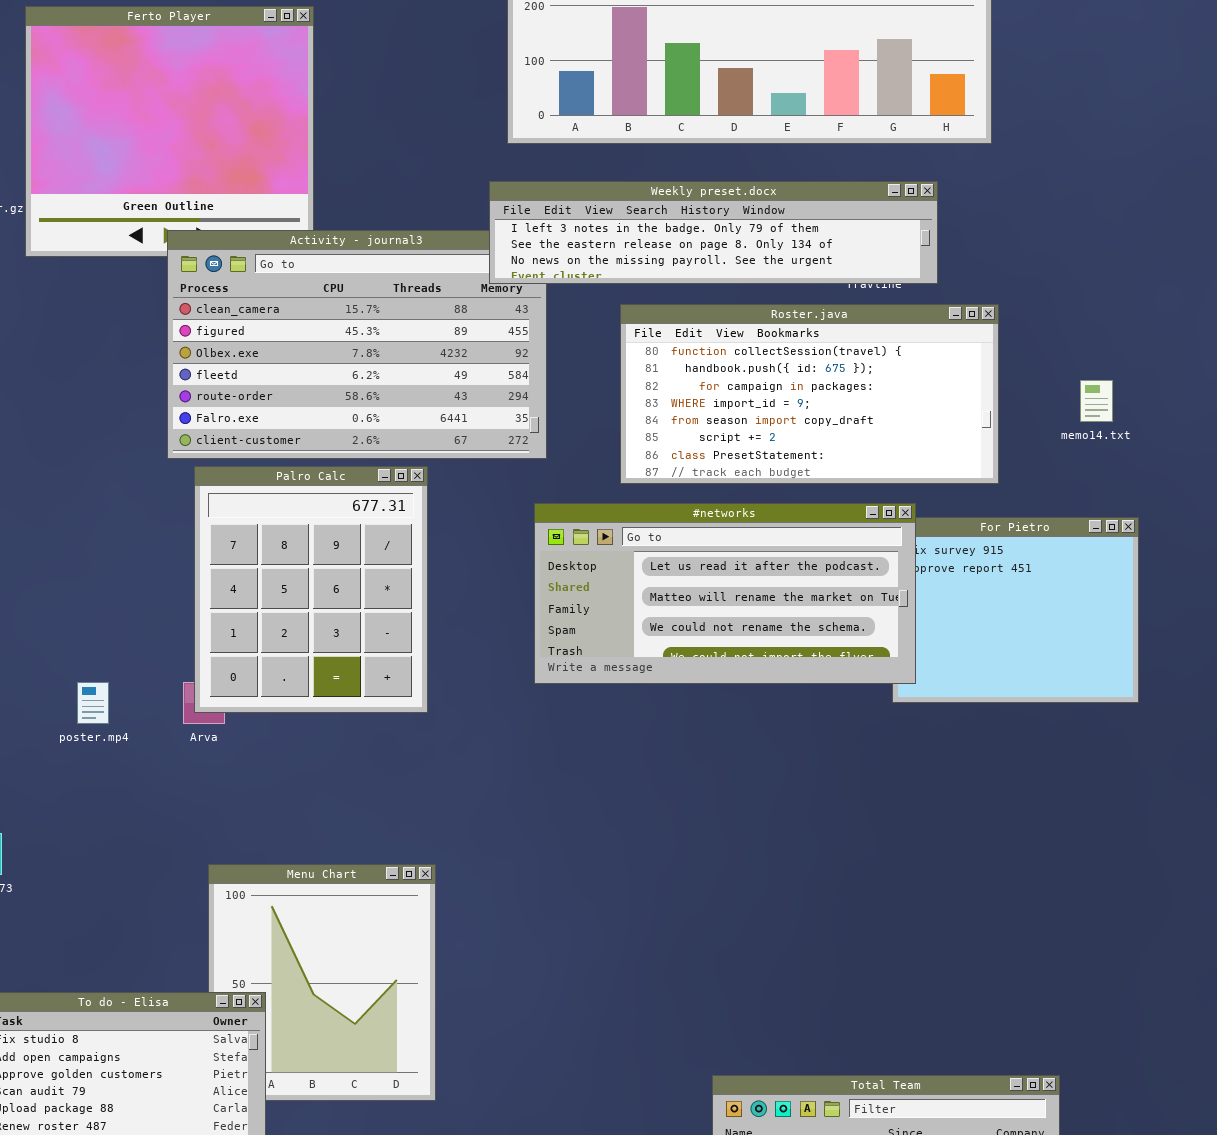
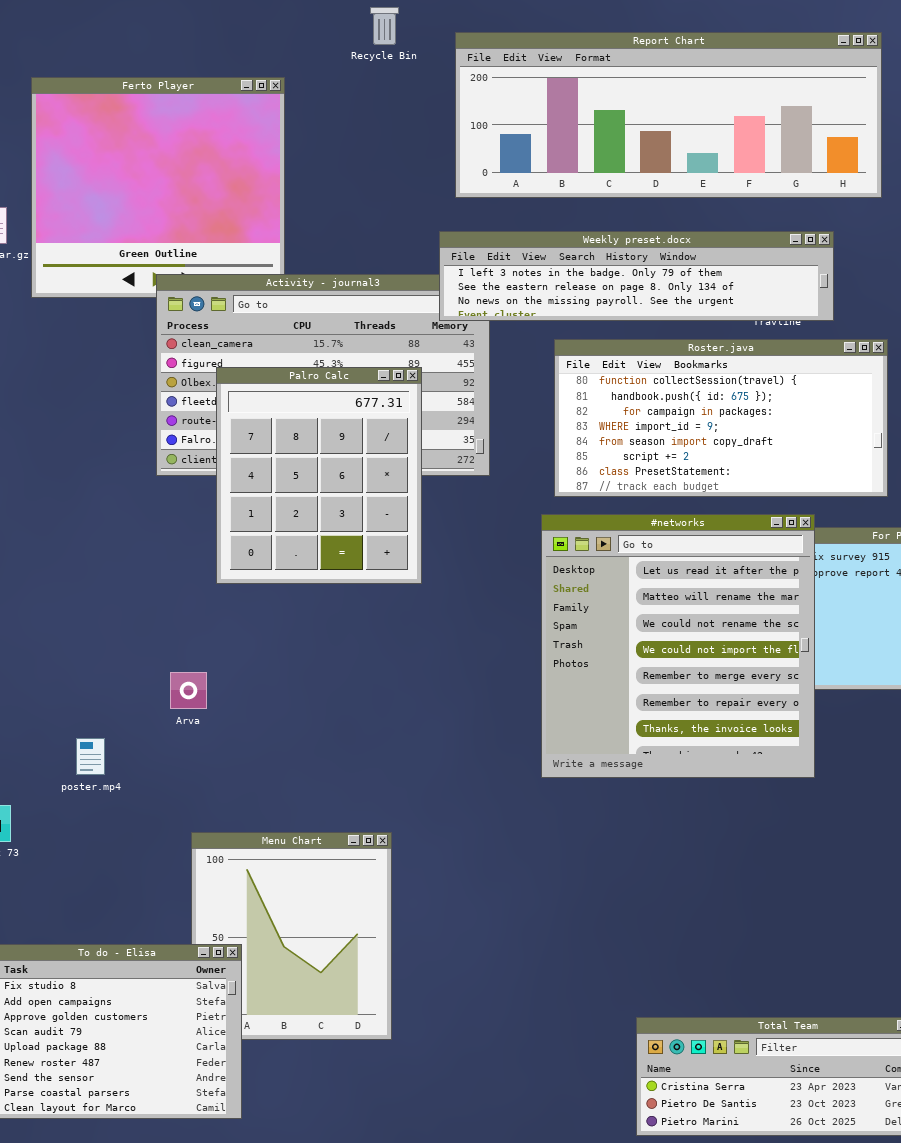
Palro Calc: [194,466,428,713] -> [216,367,422,584], moved
#networks: [534,503,916,684] -> [541,514,815,778], resized
poster.mp4: [77,682,109,724] -> [76,738,105,775], moved

